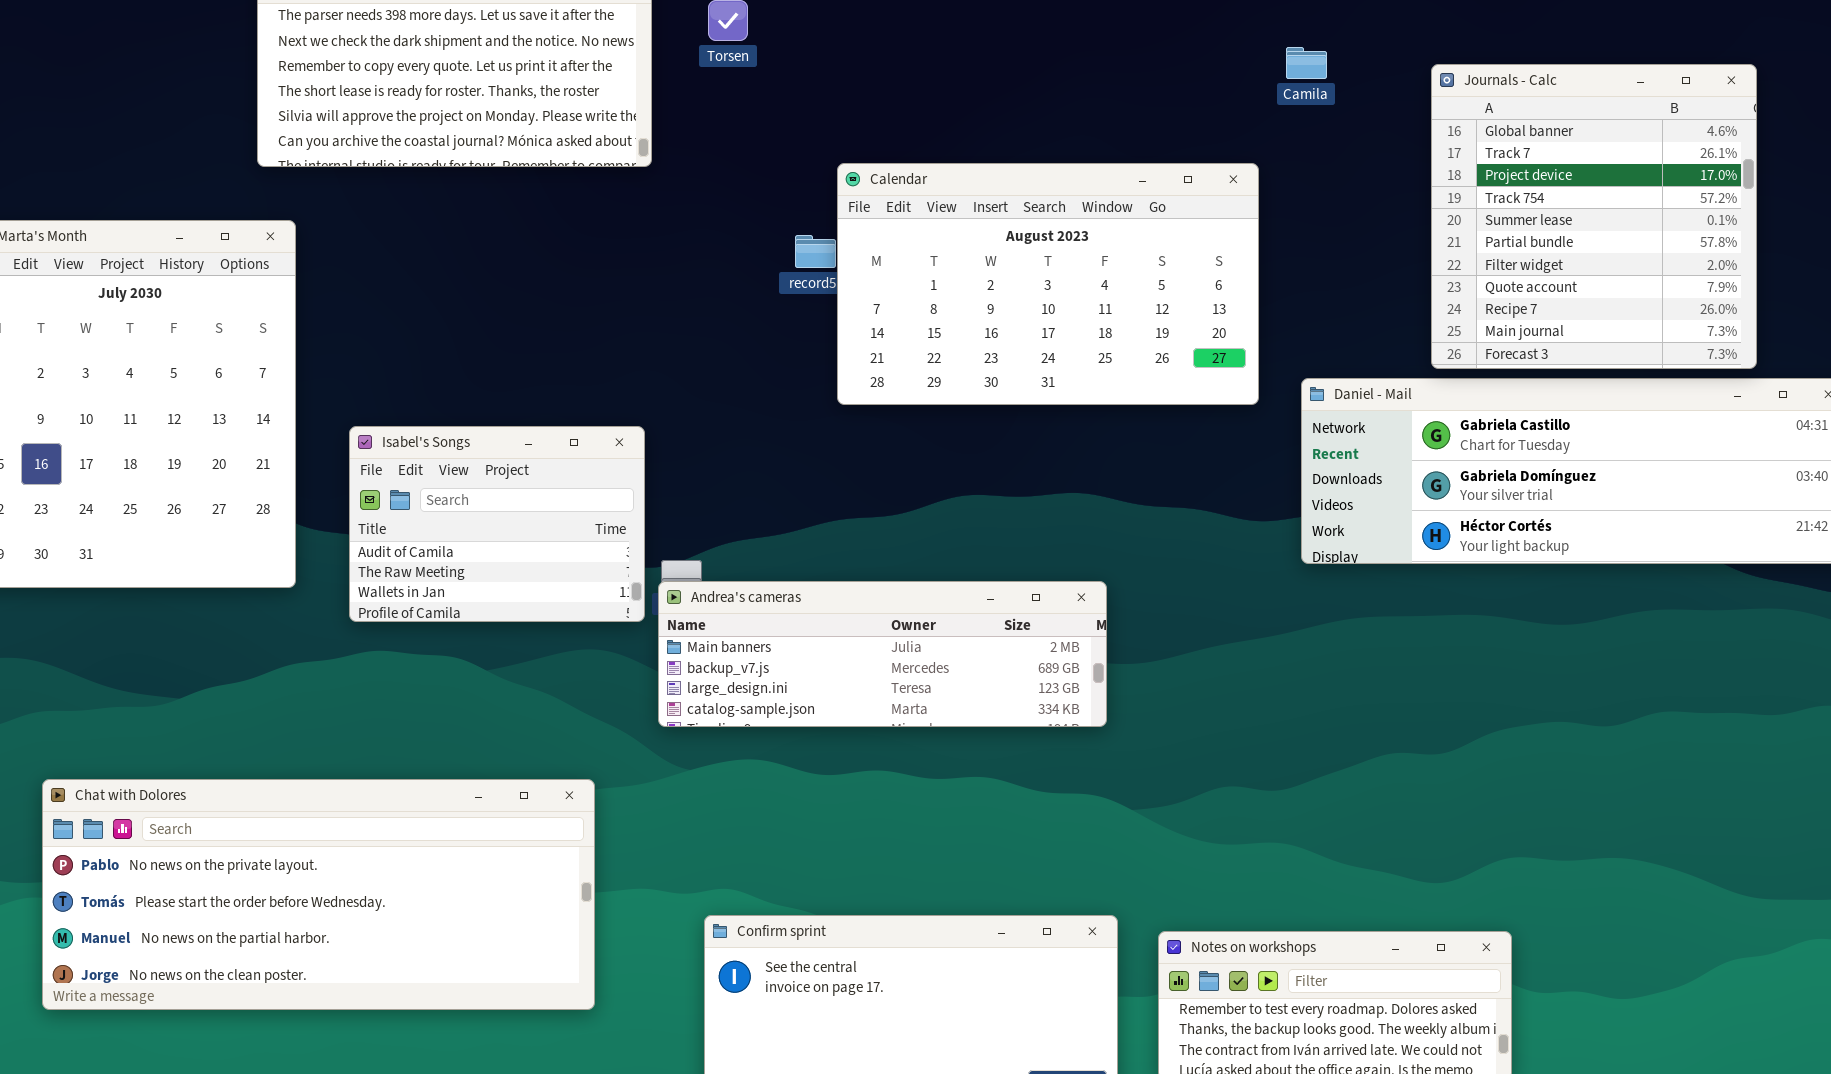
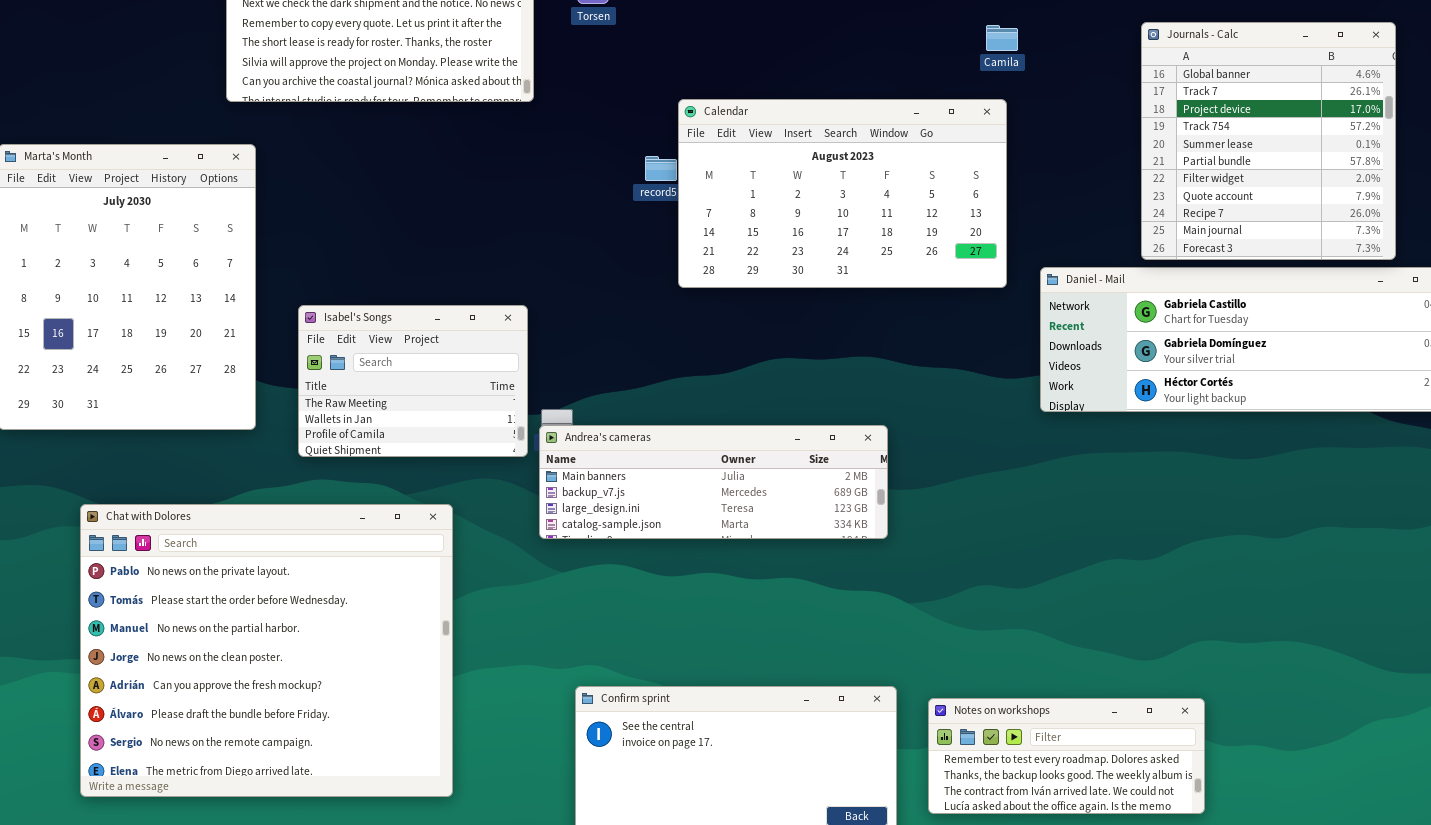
Camila: [1286,47,1327,79] -> [986,25,1018,51], moved
Isabel's Songs: [349,426,645,622] -> [298,305,528,457], scrolled down 1 row
Chat with Dolores: [42,779,595,1010] -> [80,504,453,797], moved, resized

